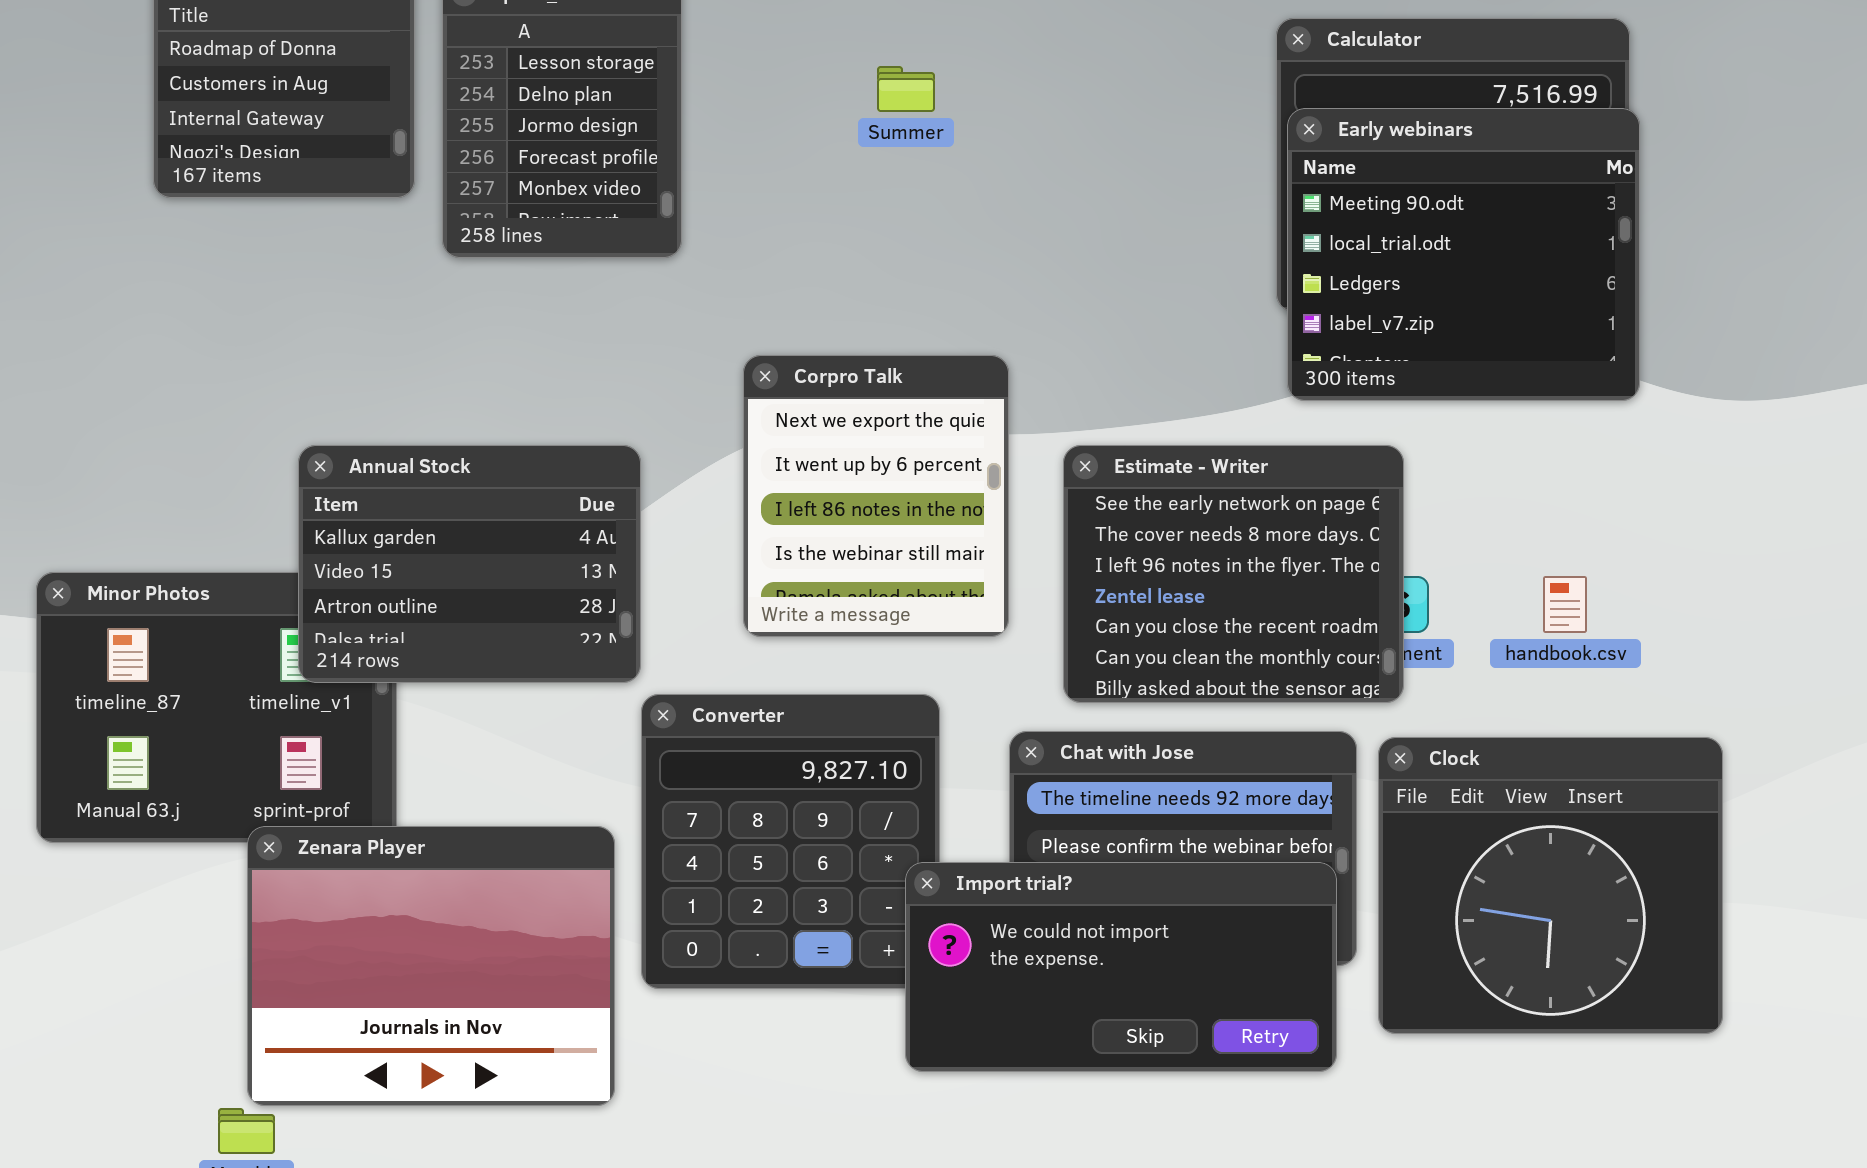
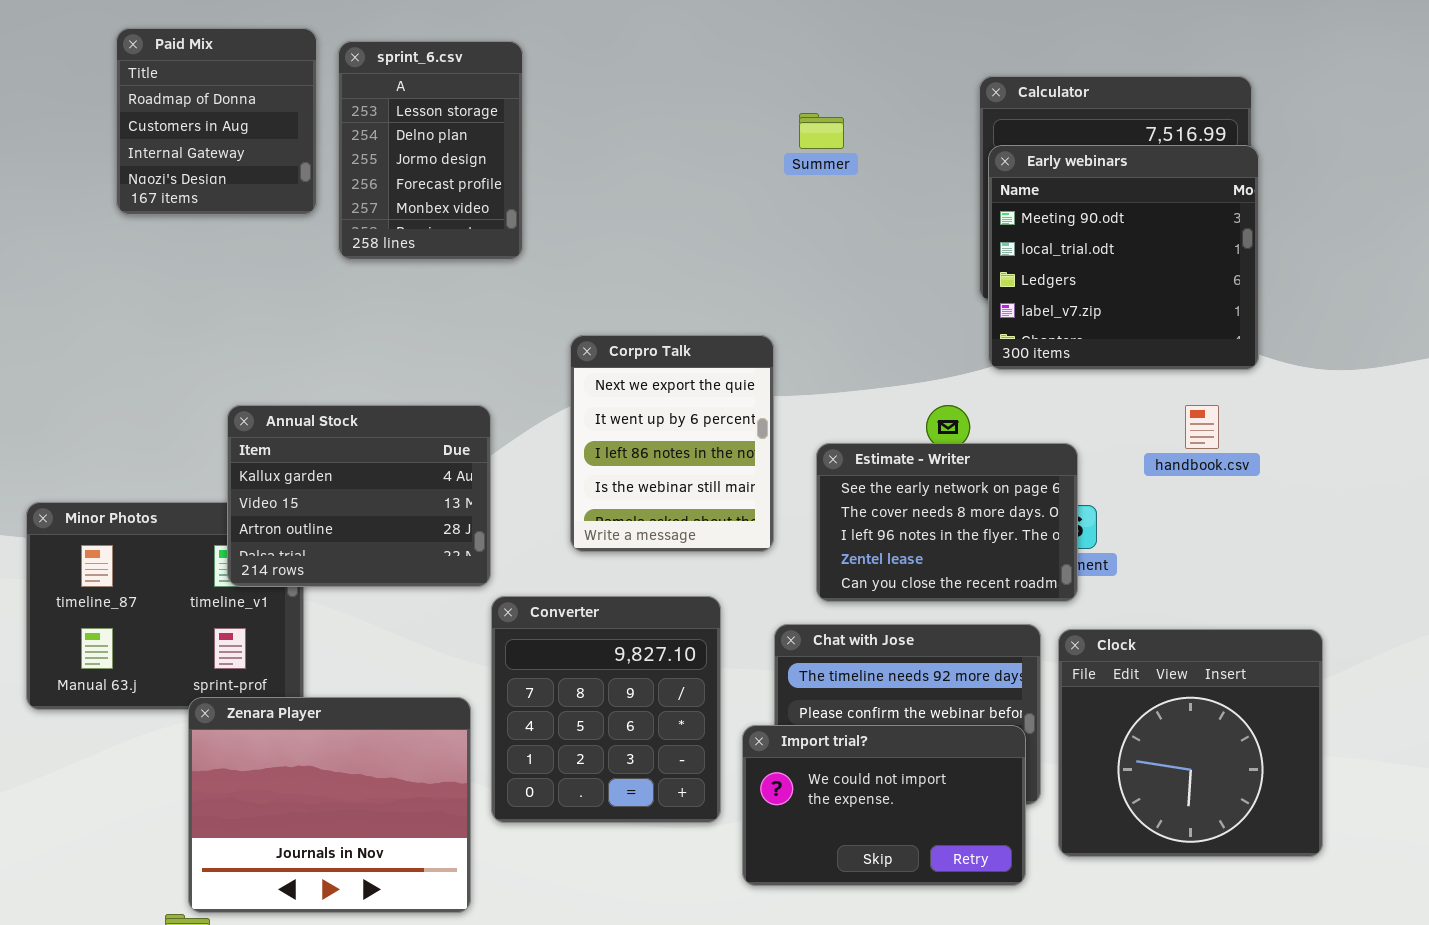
Summer: [877,66,935,112] -> [799,113,844,149], moved
Estimate - Writer: [1063,445,1404,703] -> [816,443,1078,602], resized
handbook.csv: [1543,576,1587,633] -> [1185,405,1219,449], moved
Import trial?: [905,862,1337,1072] -> [742,725,1026,886], resized

